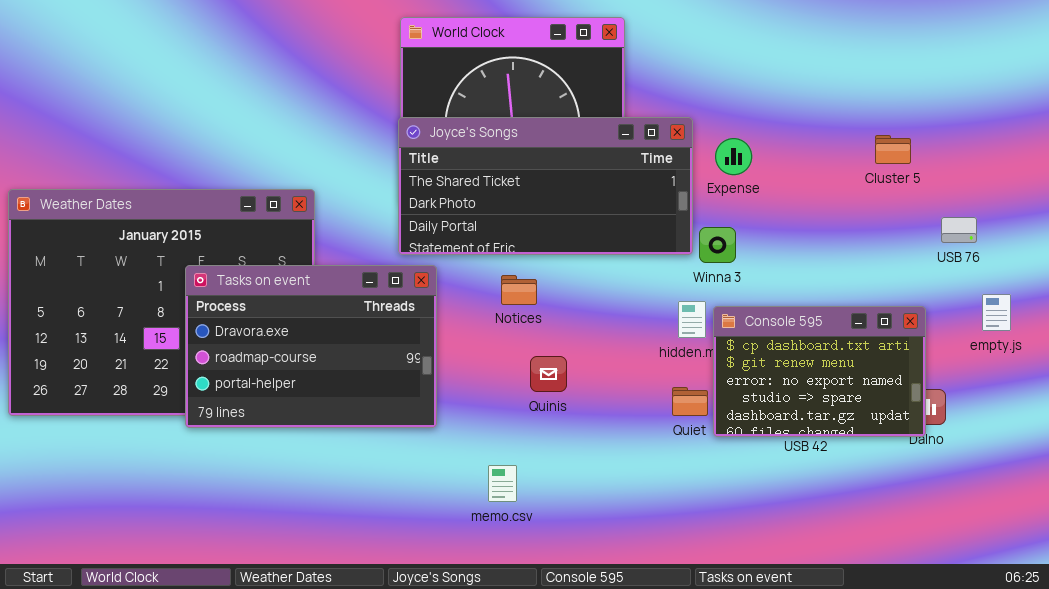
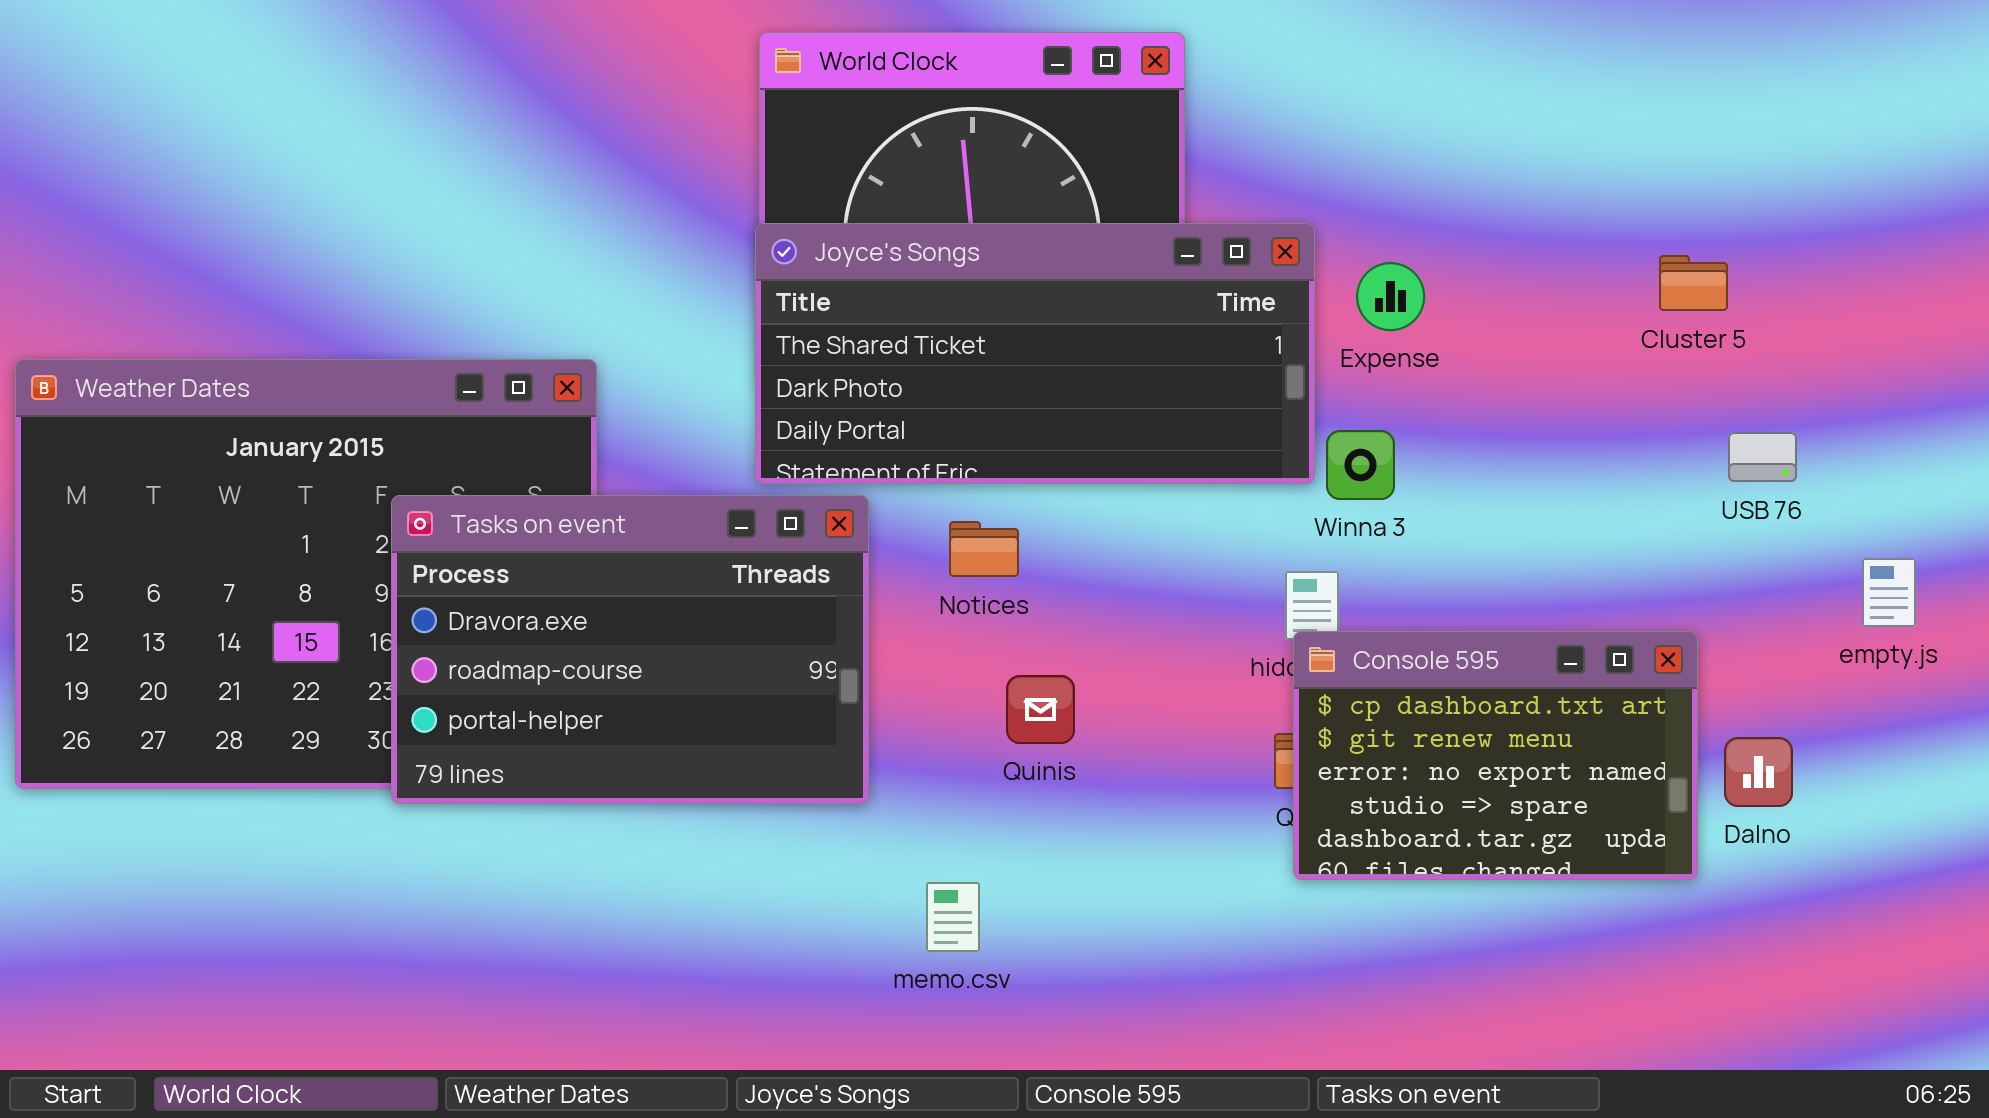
USB 76: [941,217,977,243] -> [1728,432,1797,482], moved
Tasks on event: [185,265,437,428] -> [391,495,869,804], moved
Console 595: [713,306,926,437] -> [1293,631,1698,880], moved

